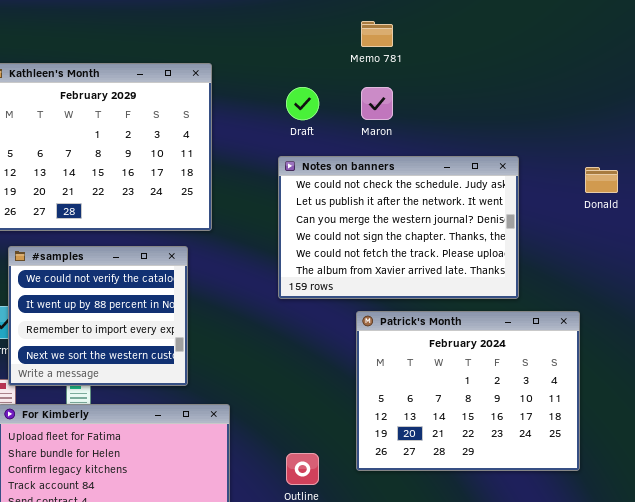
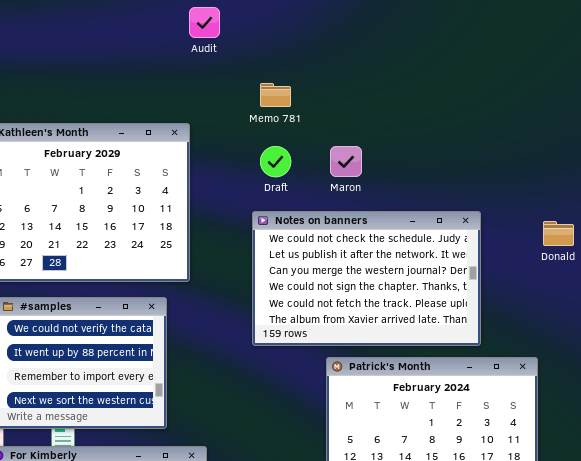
Memo 781: [361,21,393,47] -> [260,83,291,107], moved

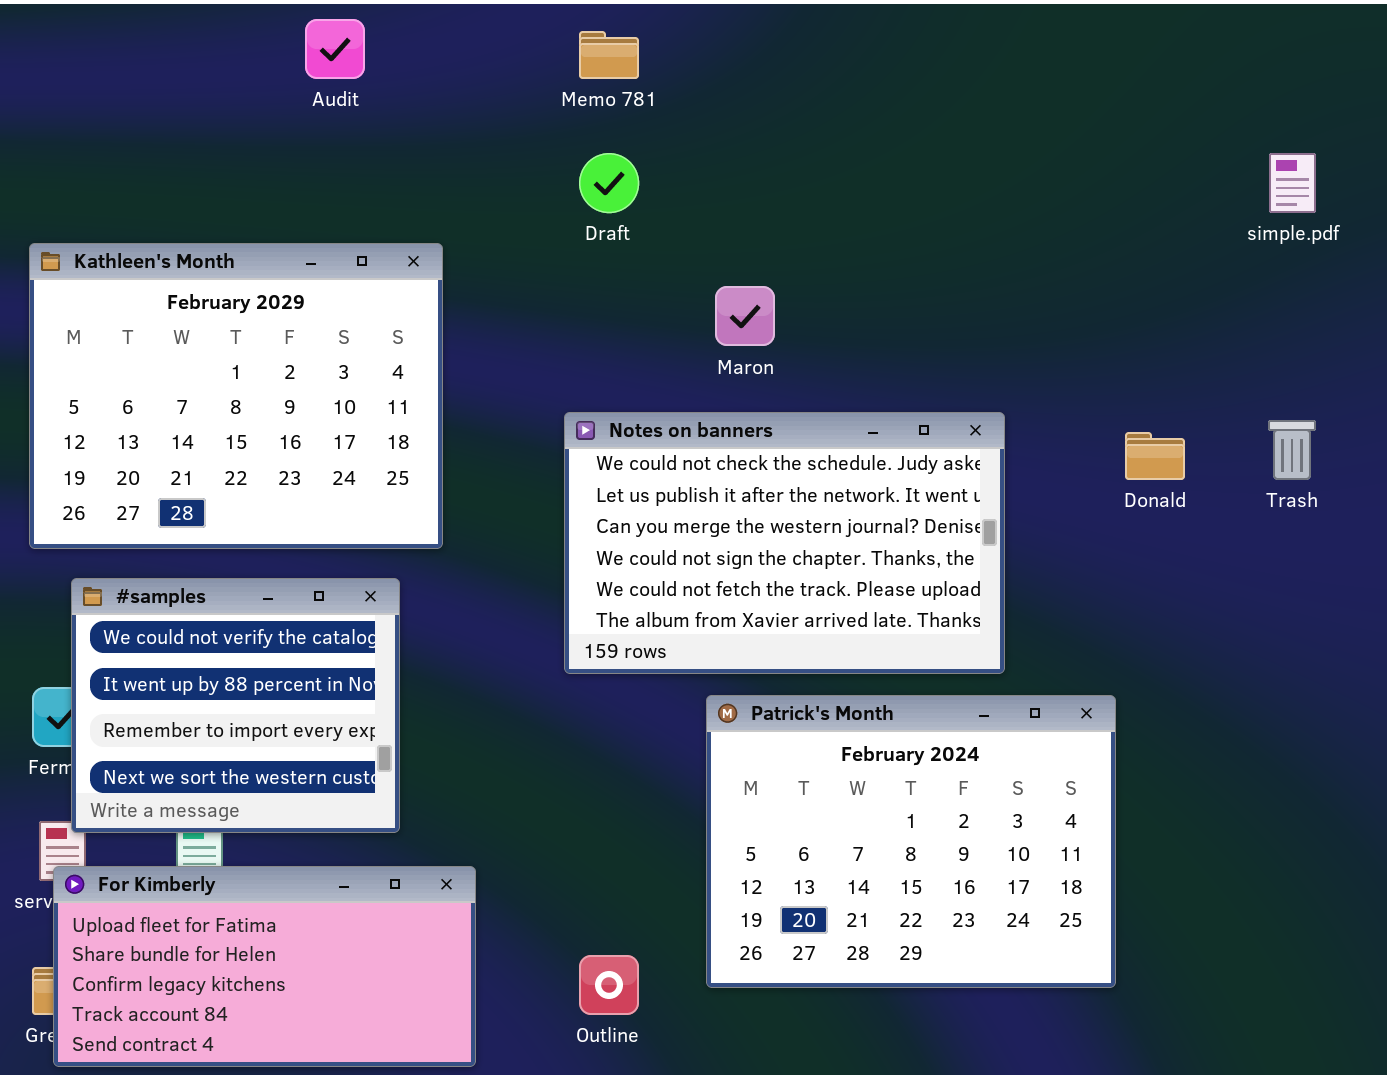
Audit: [189,7,220,38] -> [305,19,365,79], moved
Memo 781: [260,83,291,107] -> [579,31,639,79], moved
Draft: [260,146,291,177] -> [579,153,639,213], moved

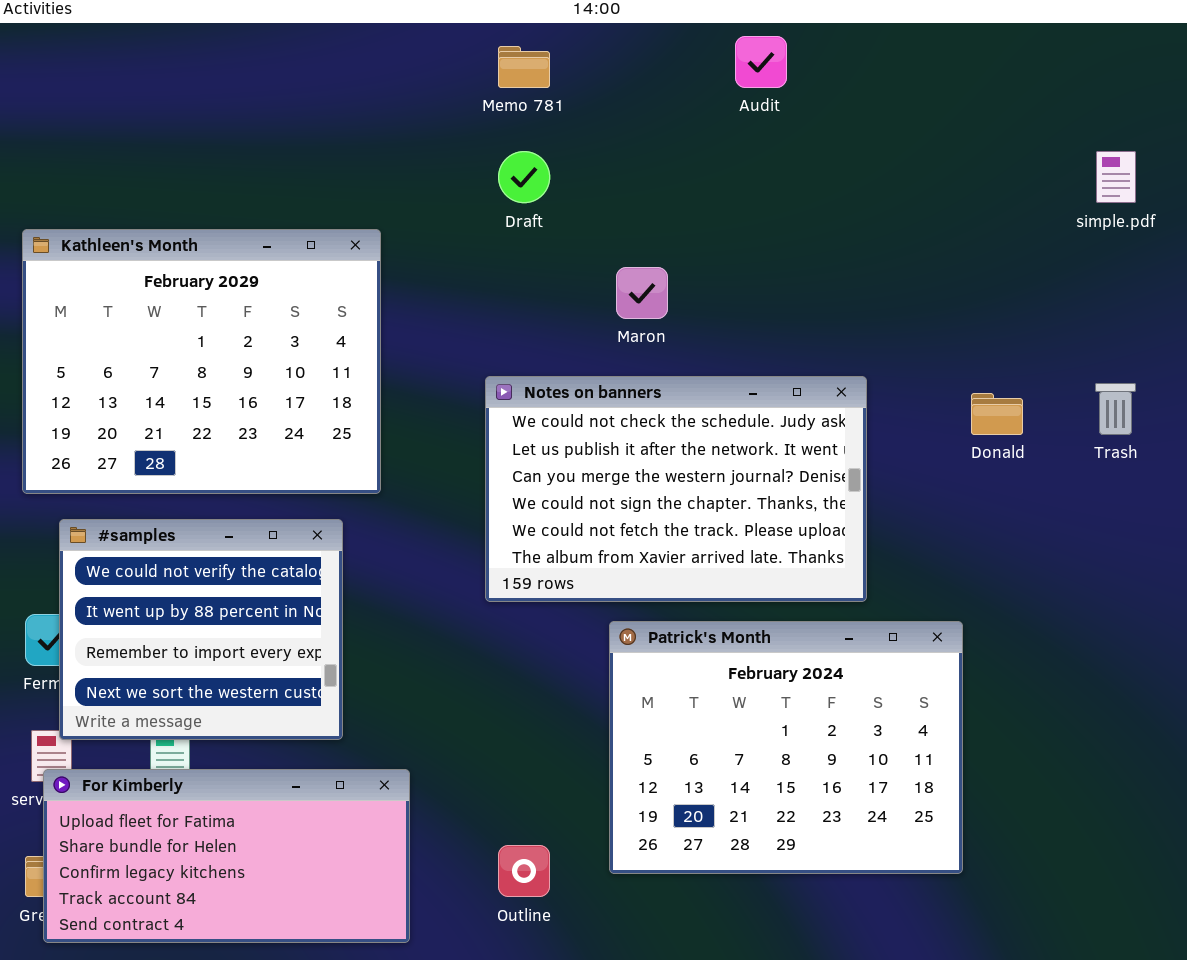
Audit: [305,19,365,79] -> [735,36,787,88], moved

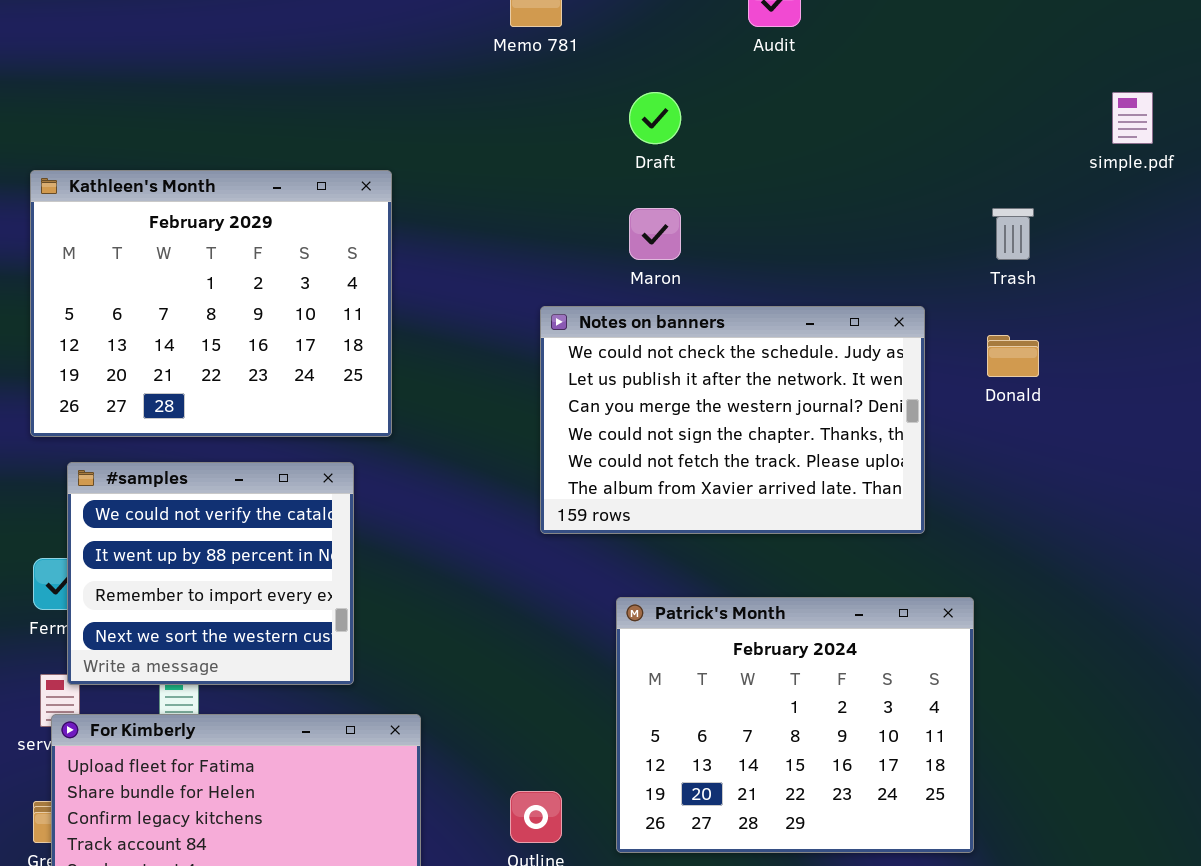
Draft: [498,151,550,203] -> [629,92,681,144], moved
Notes on banners: [485,376,867,602] -> [540,306,925,534], moved
Trash: [1095,383,1136,435] -> [992,208,1034,260], moved
Patrick's Month: [609,621,963,874] -> [616,597,974,853], moved

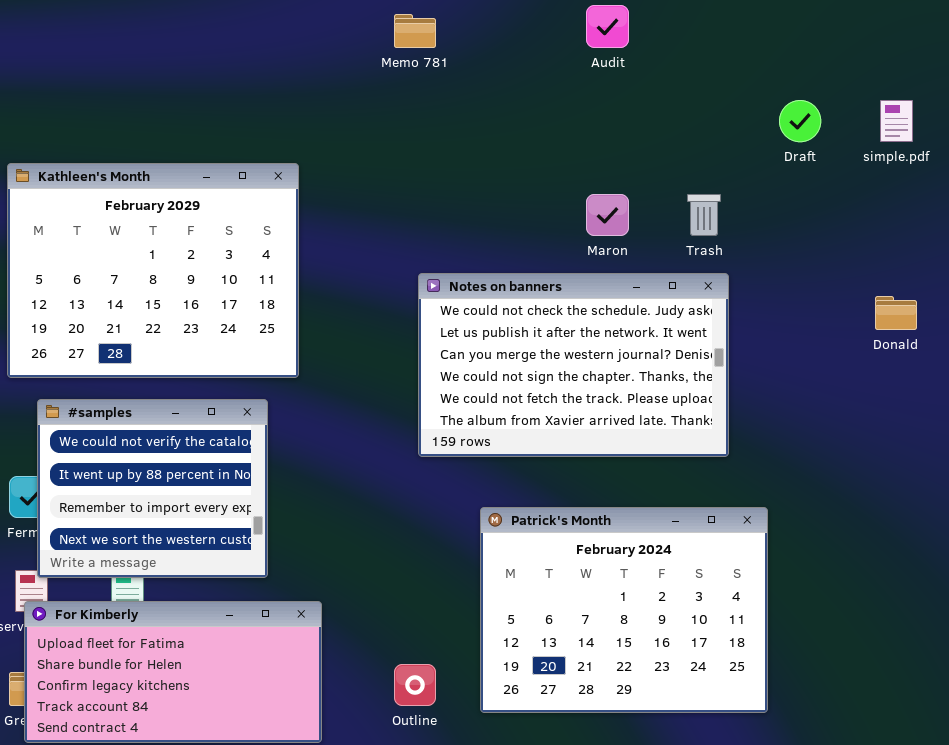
Draft: [629,92,681,144] -> [779,100,821,142], moved
Maron: [629,208,681,260] -> [586,194,629,236], moved
Trash: [992,208,1034,260] -> [687,194,721,236], moved
Donald: [987,335,1039,377] -> [875,296,917,330], moved

